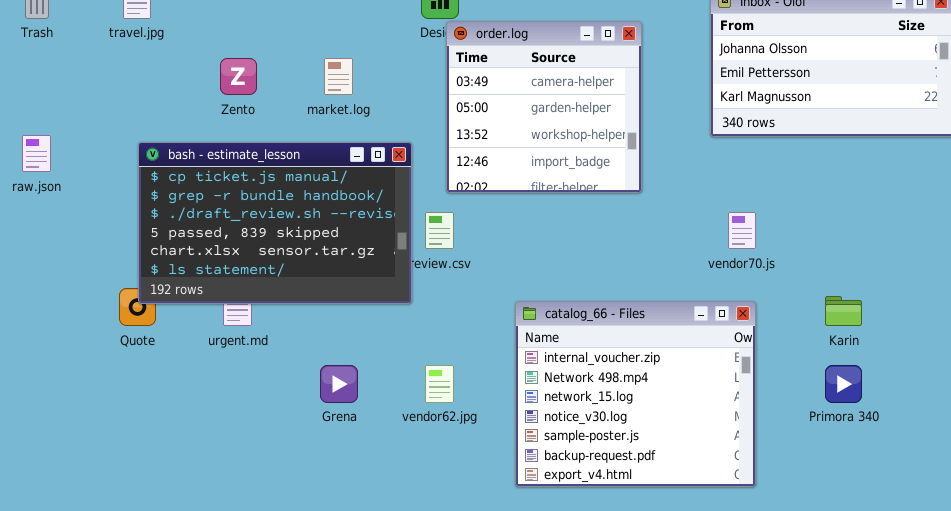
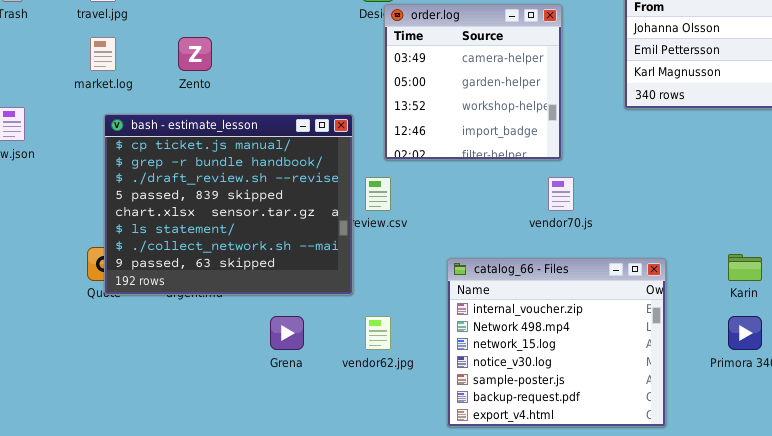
market.log: [324,58,353,95] -> [90,37,116,71], moved
bash - estimate_lesson: [138,142,412,304] -> [104,114,353,295], resized
vendor70.js: [728,212,756,249] -> [548,177,574,211], moved

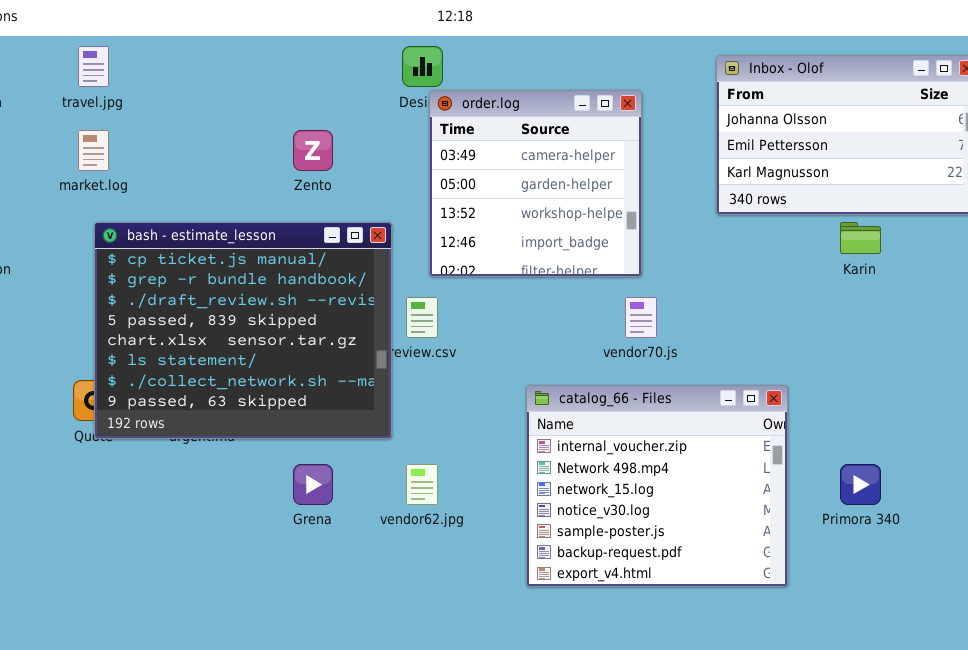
Zento: [178,37,212,71] -> [293,130,333,171], moved
Karin: [728,254,762,281] -> [840,222,881,254], moved
catalog_66 - Files: [447,258,666,427] -> [526,385,788,587], moved

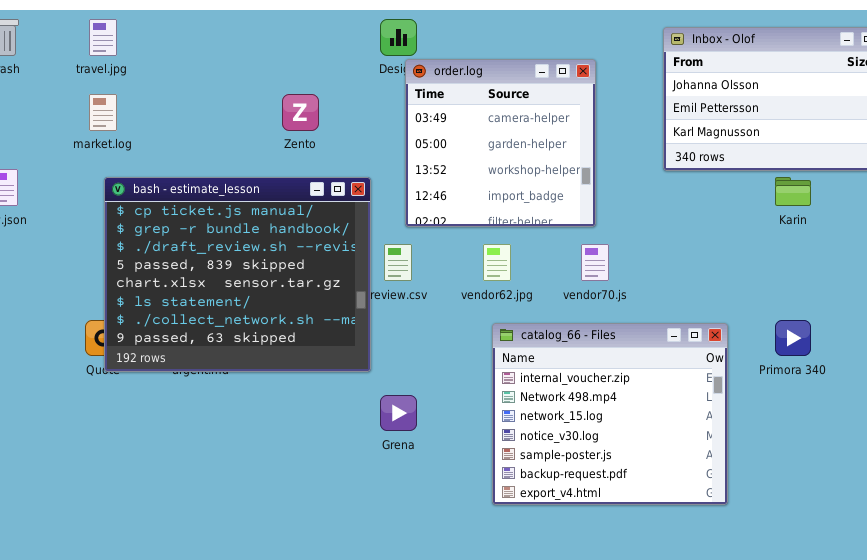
Grena: [293,464,333,505] -> [380,395,417,431], moved
vendor62.jpg: [406,464,438,505] -> [483,244,511,281], moved
Primora 340: [840,464,881,505] -> [775,320,811,356], moved

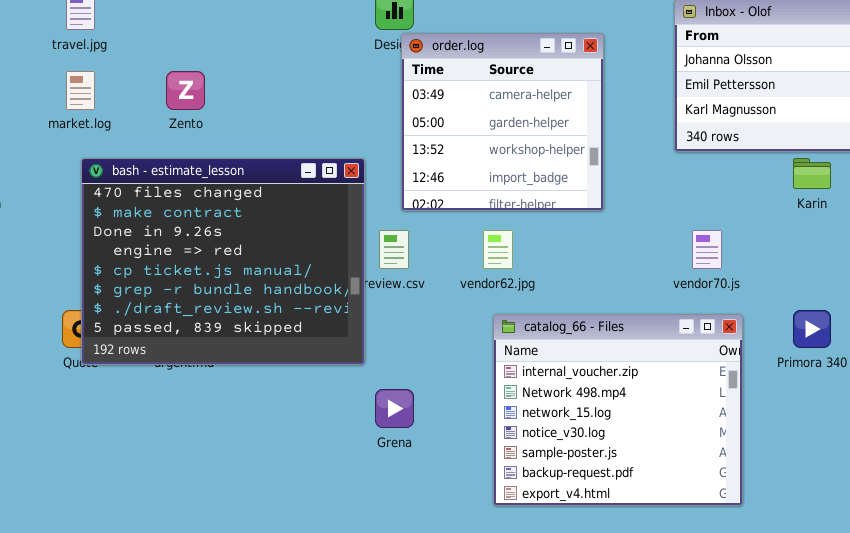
Zento: [282,94,319,131] -> [166,71,205,110], moved
bash - estimate_lesson: [104,177,371,372] -> [81,158,365,365], scrolled up 4 rows
vendor70.js: [581,244,609,281] -> [692,230,722,269], moved

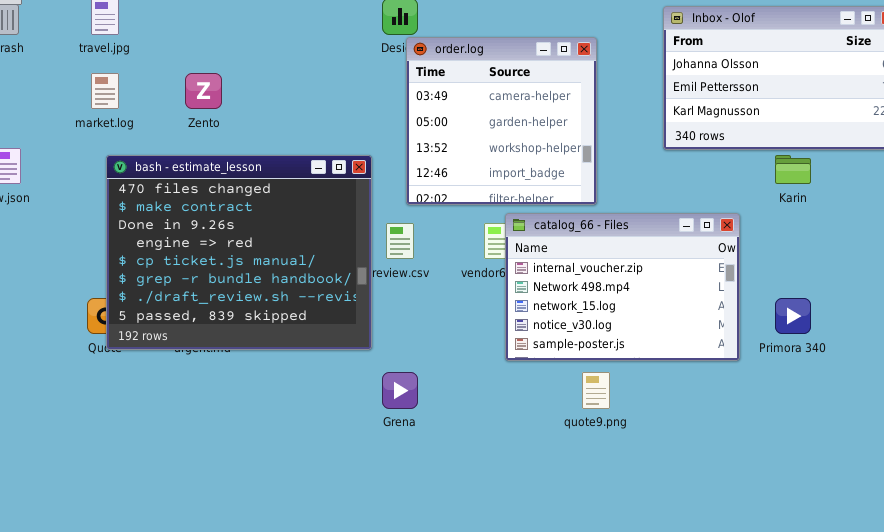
catalog_66 - Files: [493,314,743,506] -> [505,213,740,361], moved, resized

